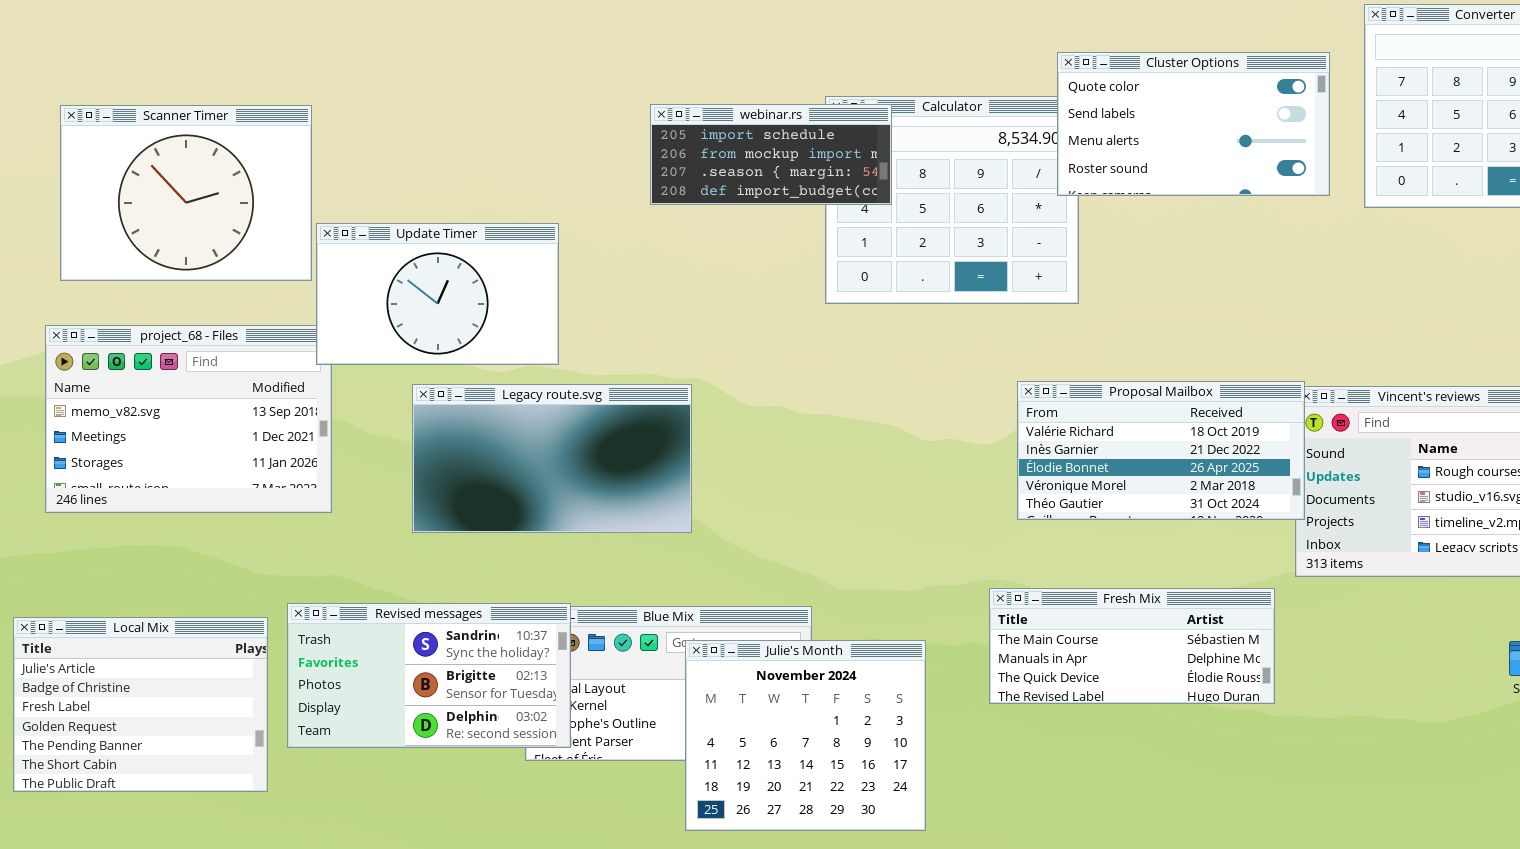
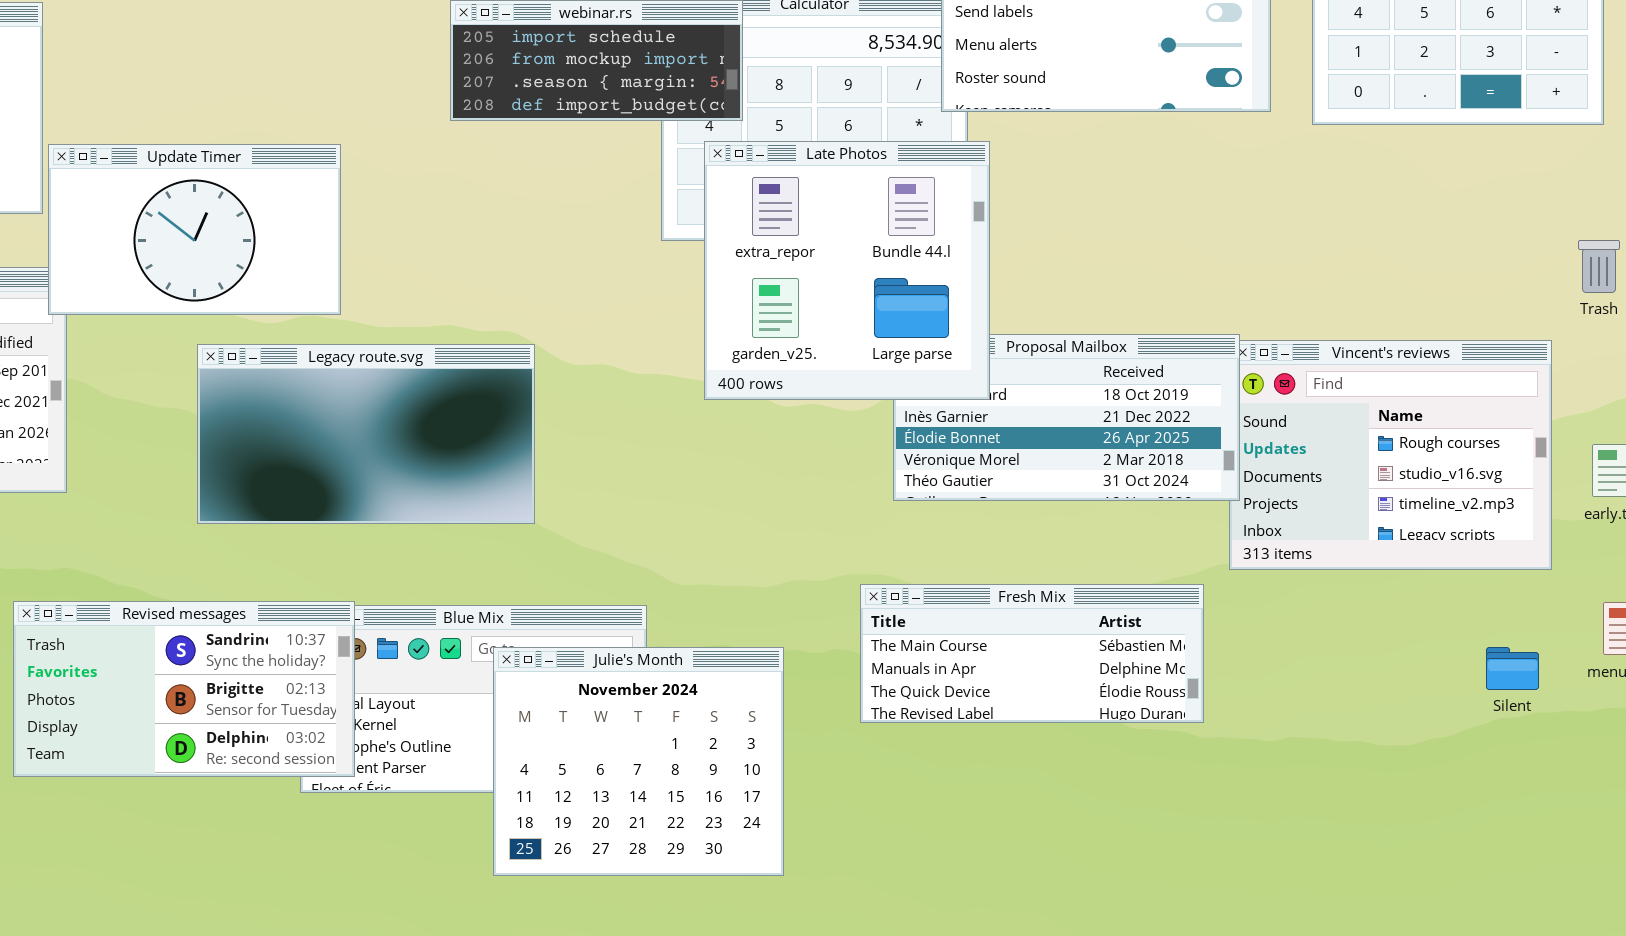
Late Photos: none -> [704,141,990,400], opened
Legacy route.svg: [412,384,692,533] -> [197,344,535,524], moved

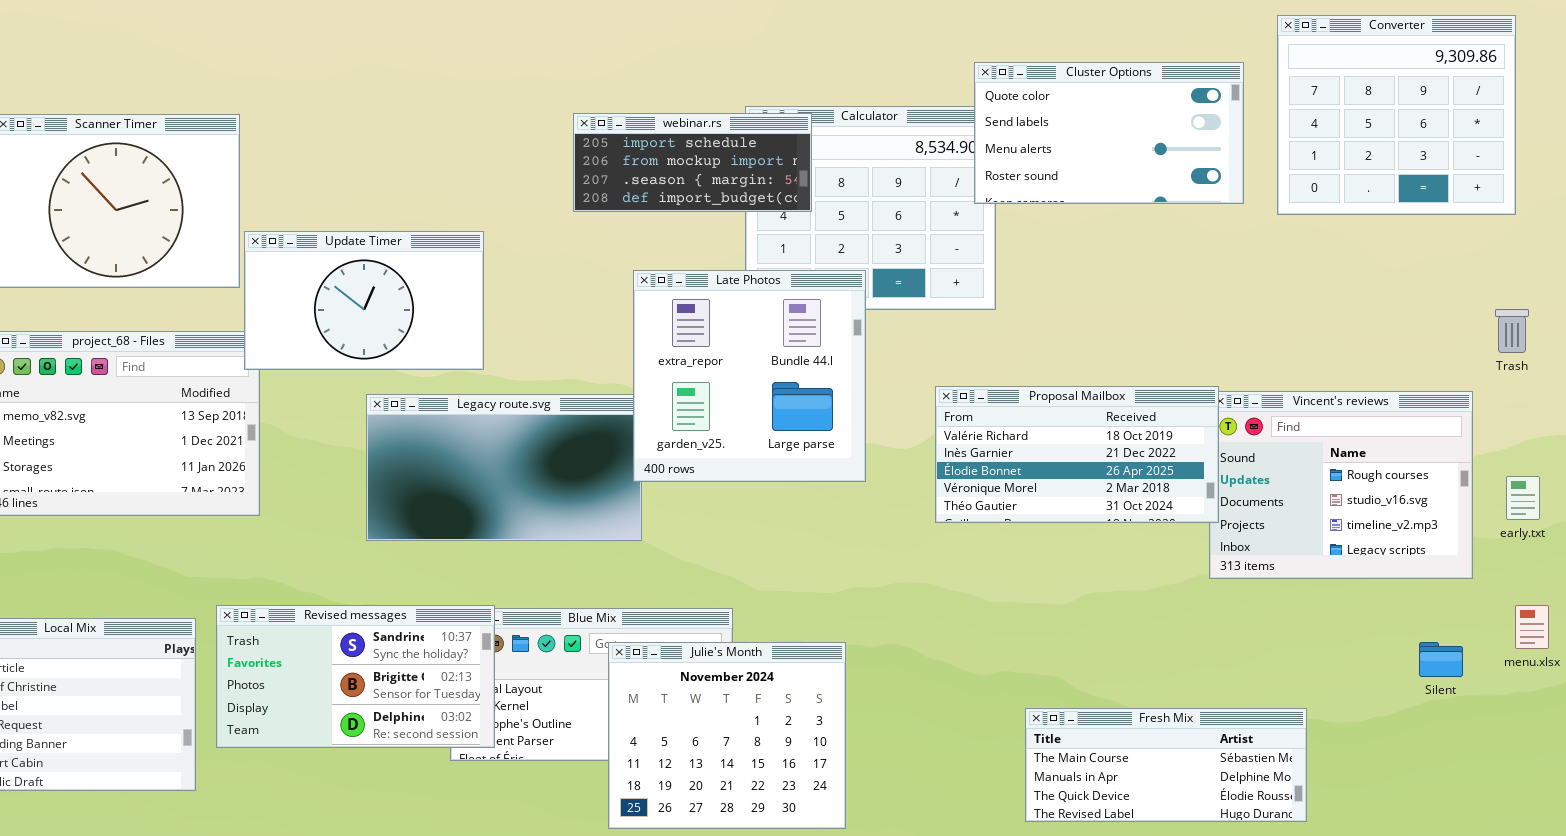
Late Photos: [704,141,990,400] -> [633,270,866,482], moved
Fresh Mix: [860,584,1204,723] -> [1025,708,1307,822], moved

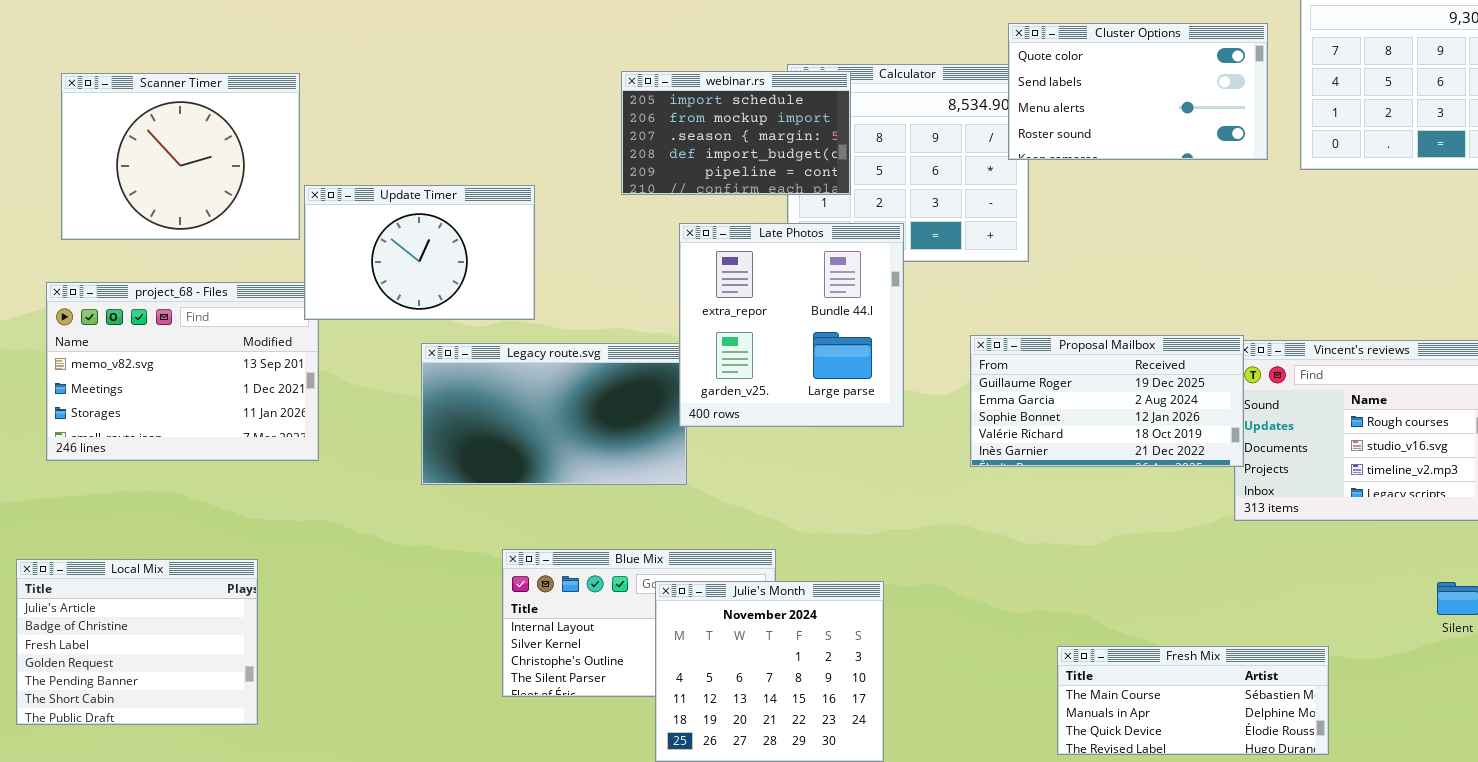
webinar.rs: [573,113,812,212] -> [621,71,851,195], resized
Proposal Mailbox: [935,386,1219,523] -> [970,335,1244,467], scrolled up 3 rows
Revised messages: [216,605,495,748] -> none, closed

